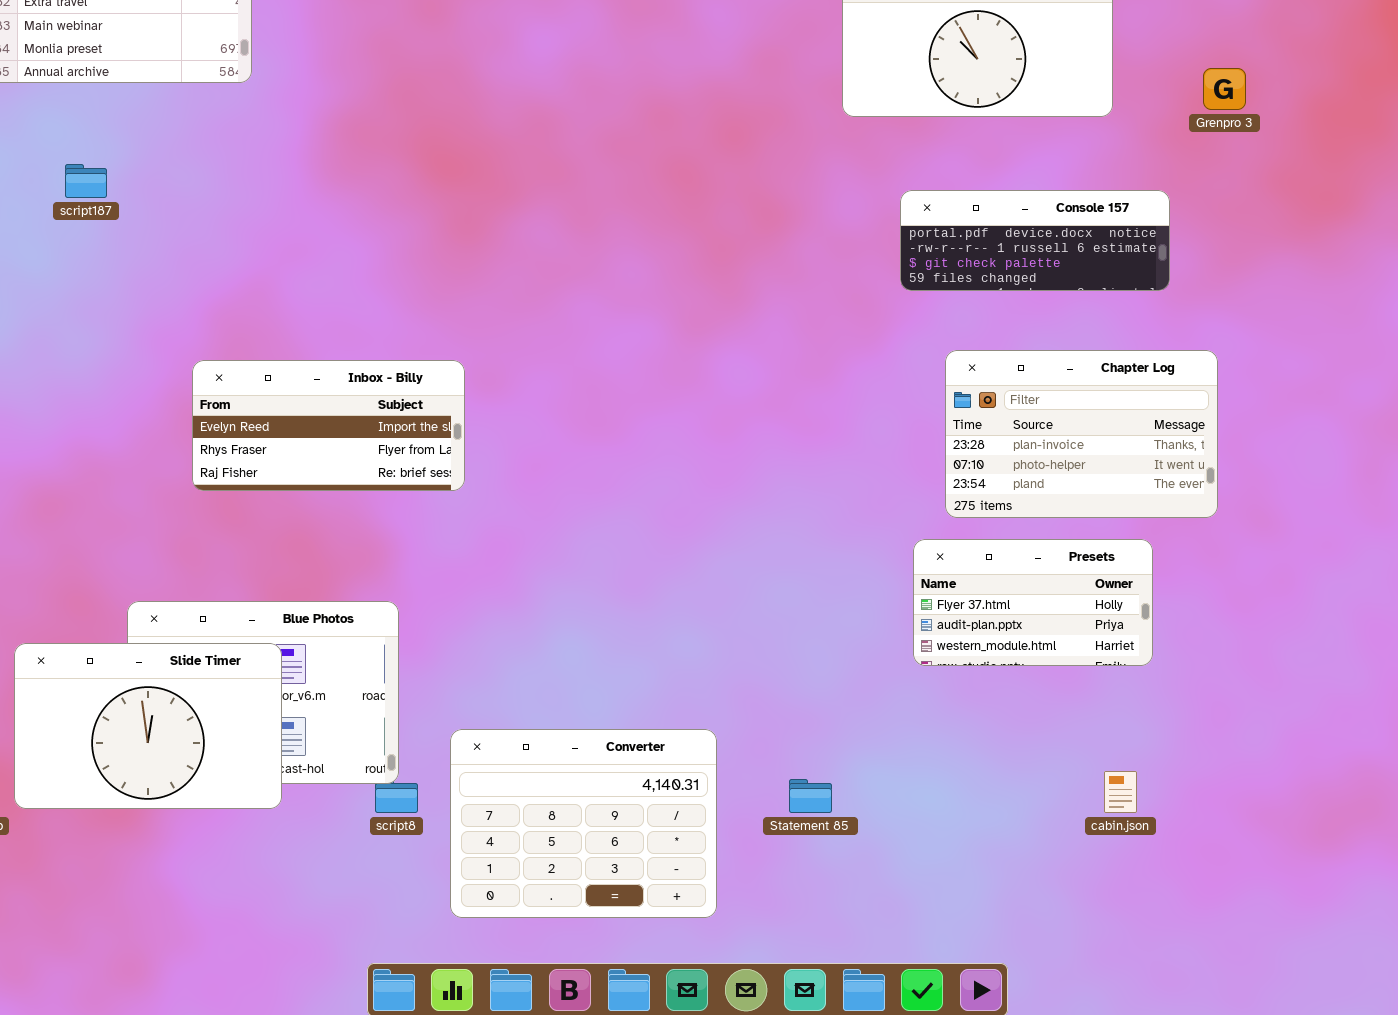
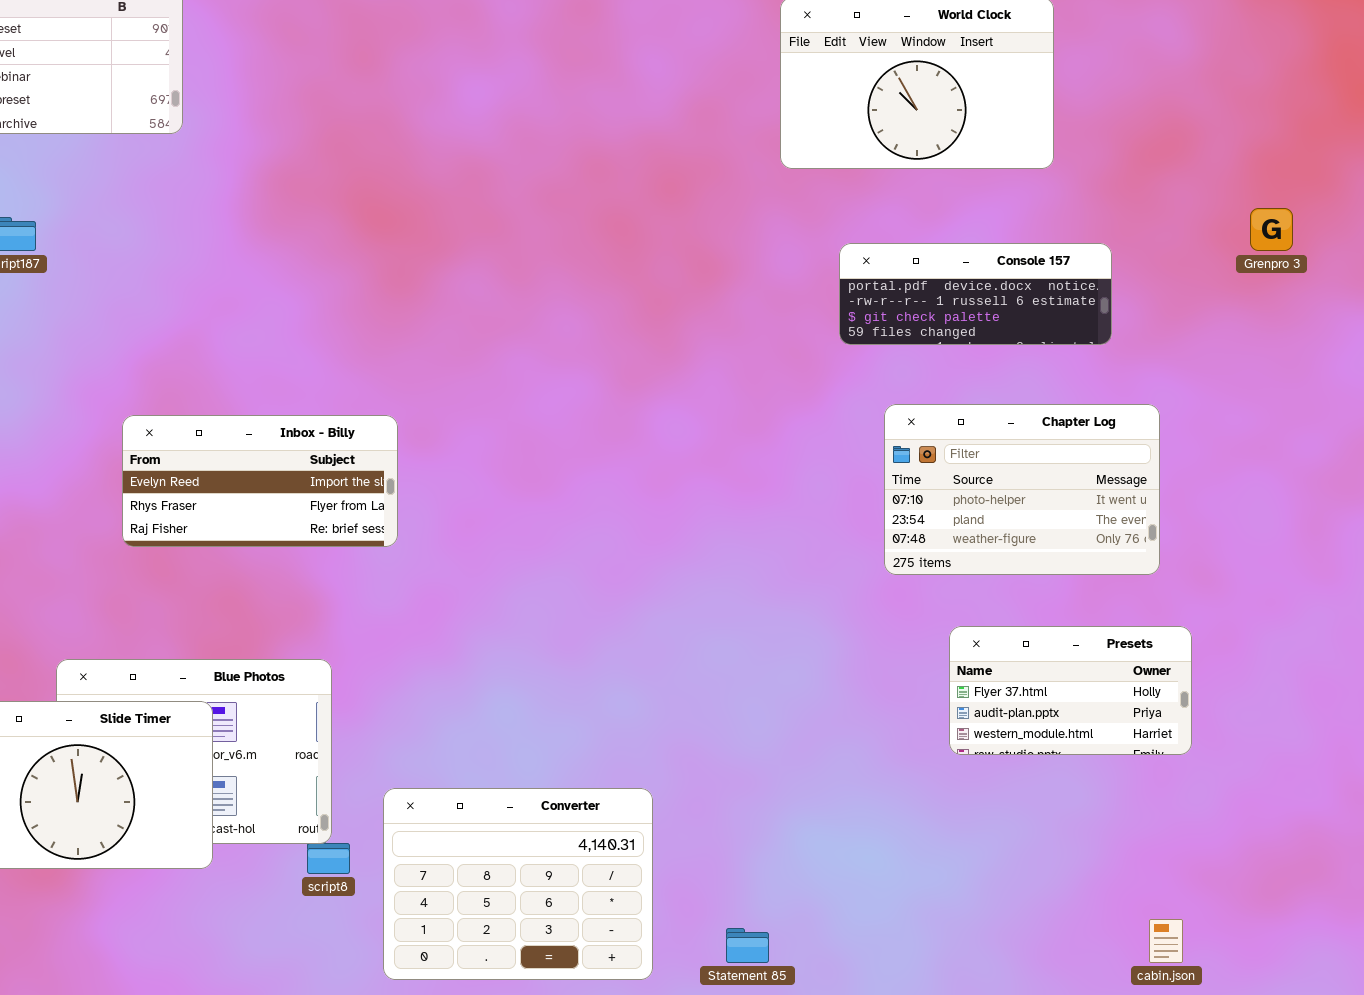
Grenpro 3: [1203,68,1246,110] -> [1250,208,1293,251], moved
Chapter Log: [945,350,1218,518] -> [884,404,1160,575], scrolled down 1 row
Presets: [913,539,1153,666] -> [949,626,1192,755], moved
cabin.json: [1104,771,1137,813] -> [1149,919,1183,963], moved
Statement 85: [789,779,832,813] -> [726,928,769,963], moved

